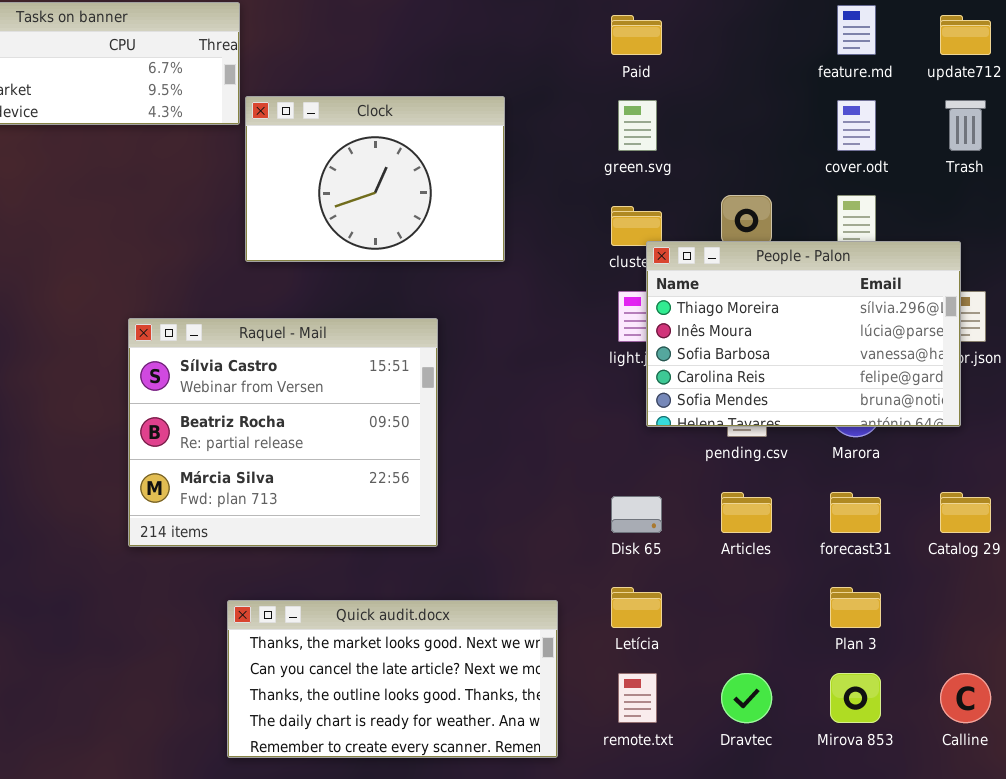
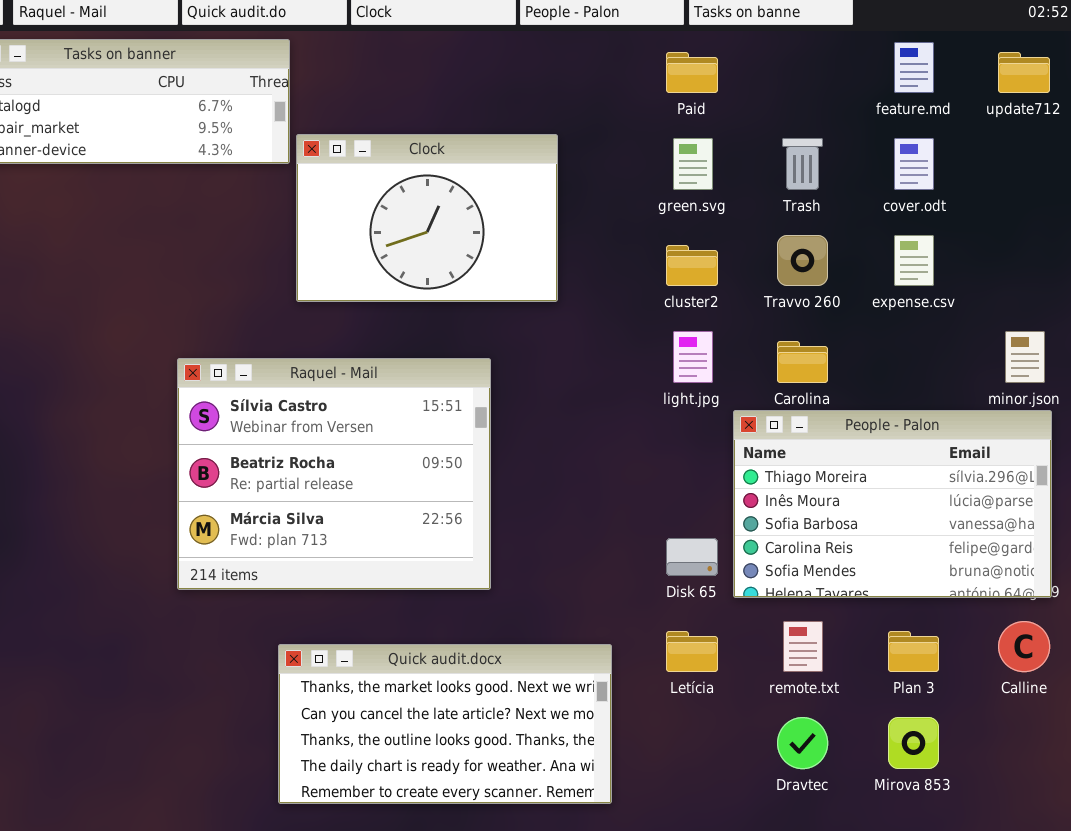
Trash: [945,100,986,151] -> [782,138,823,190], moved
People - Palon: [646,241,961,427] -> [733,410,1052,598], moved
remote.txt: [618,673,657,723] -> [783,621,823,672], moved
Calline: [940,673,991,723] -> [998,621,1050,672], moved

